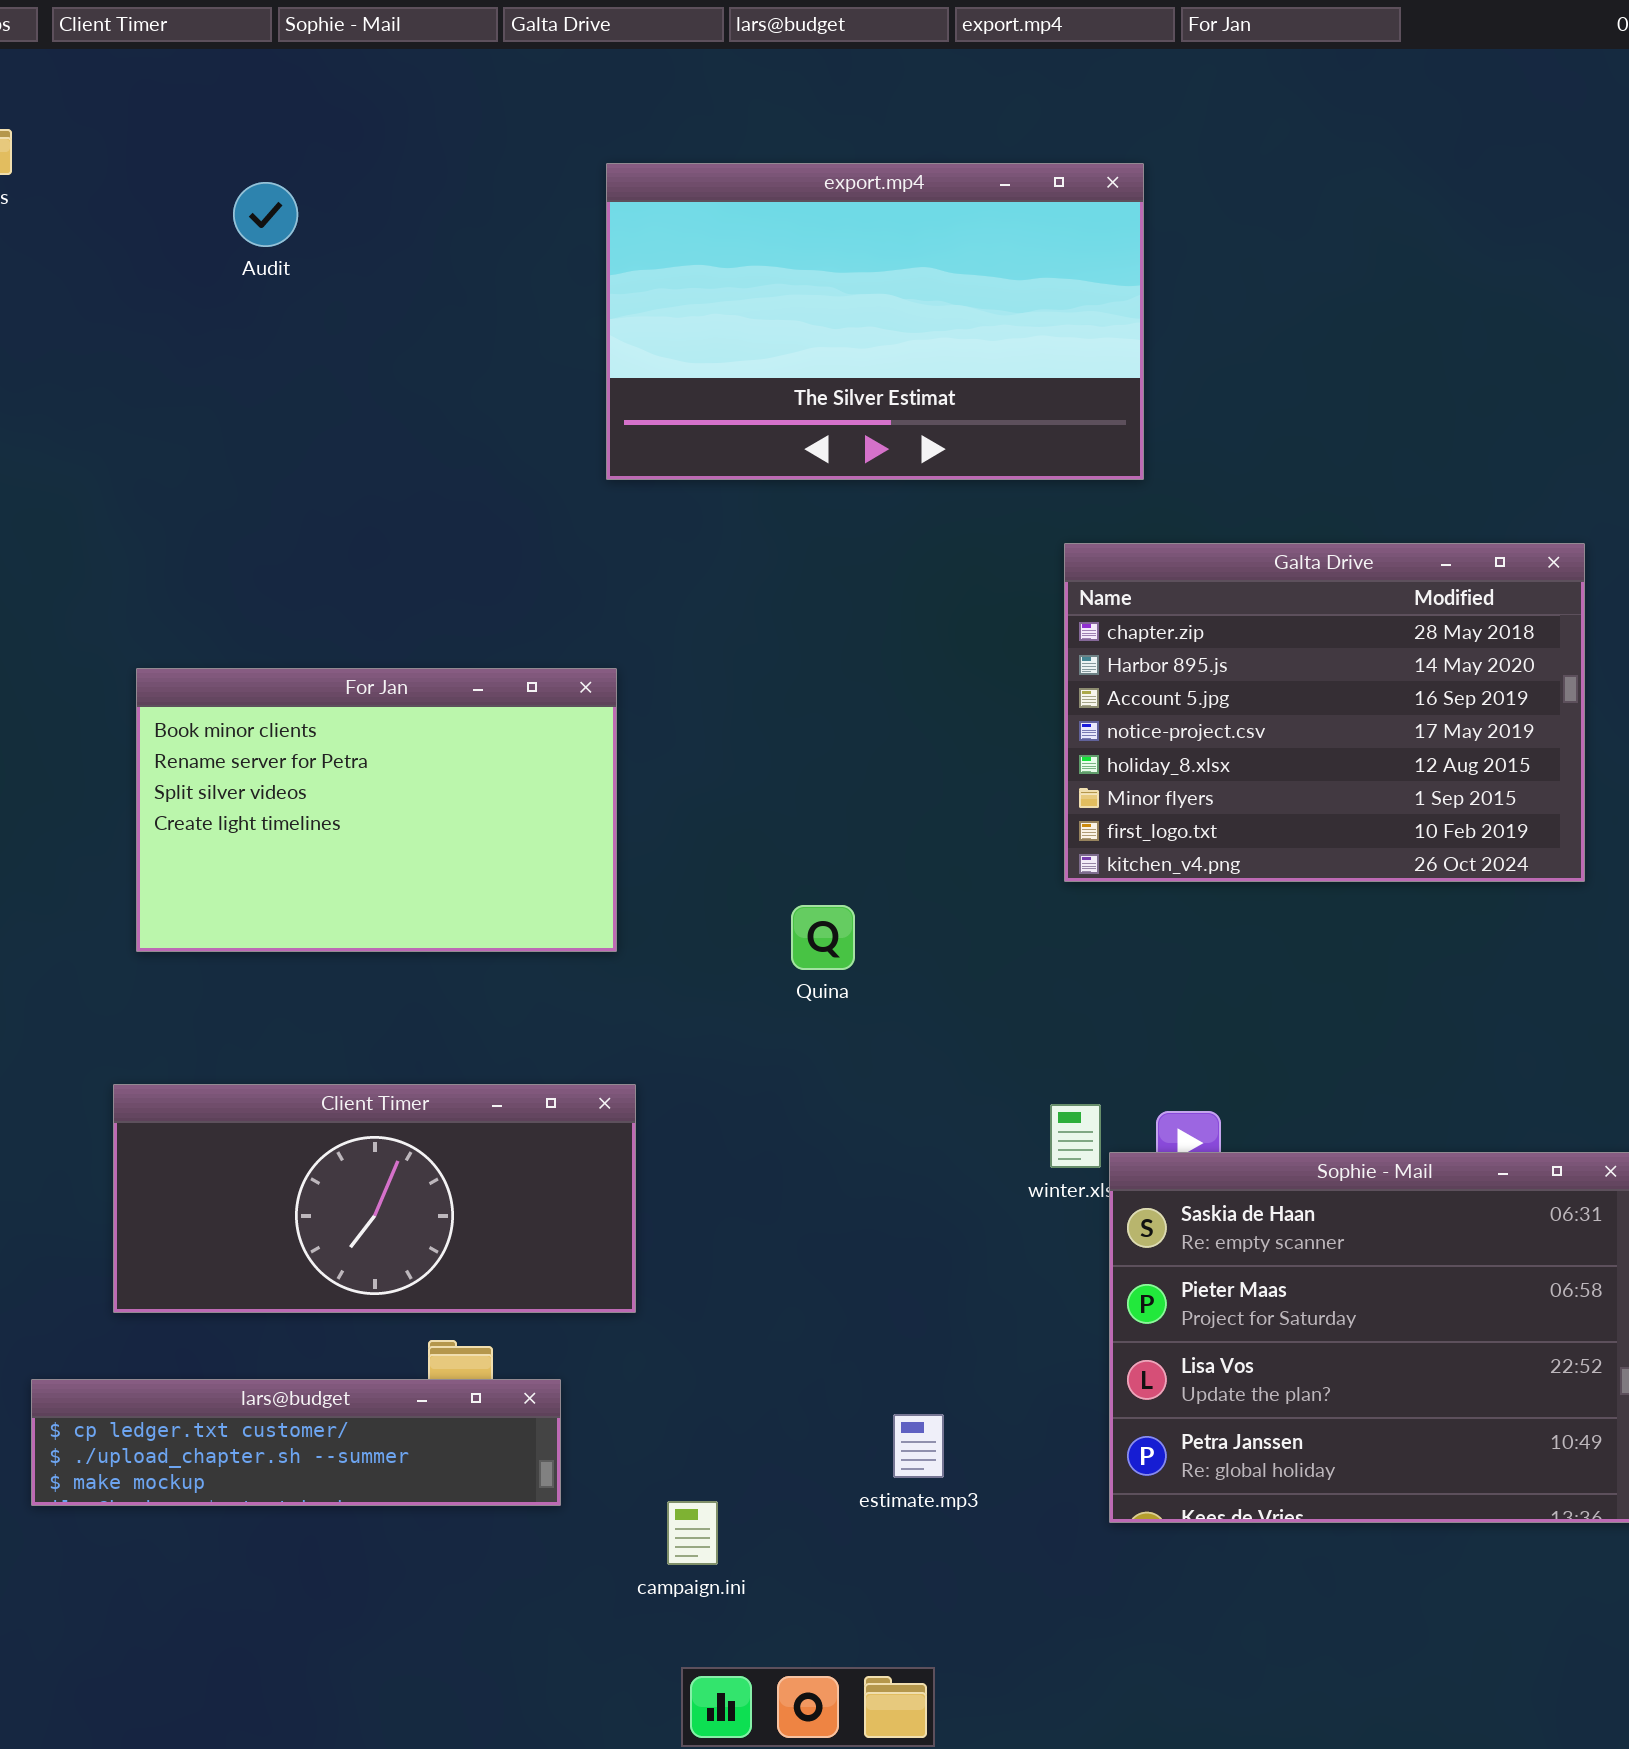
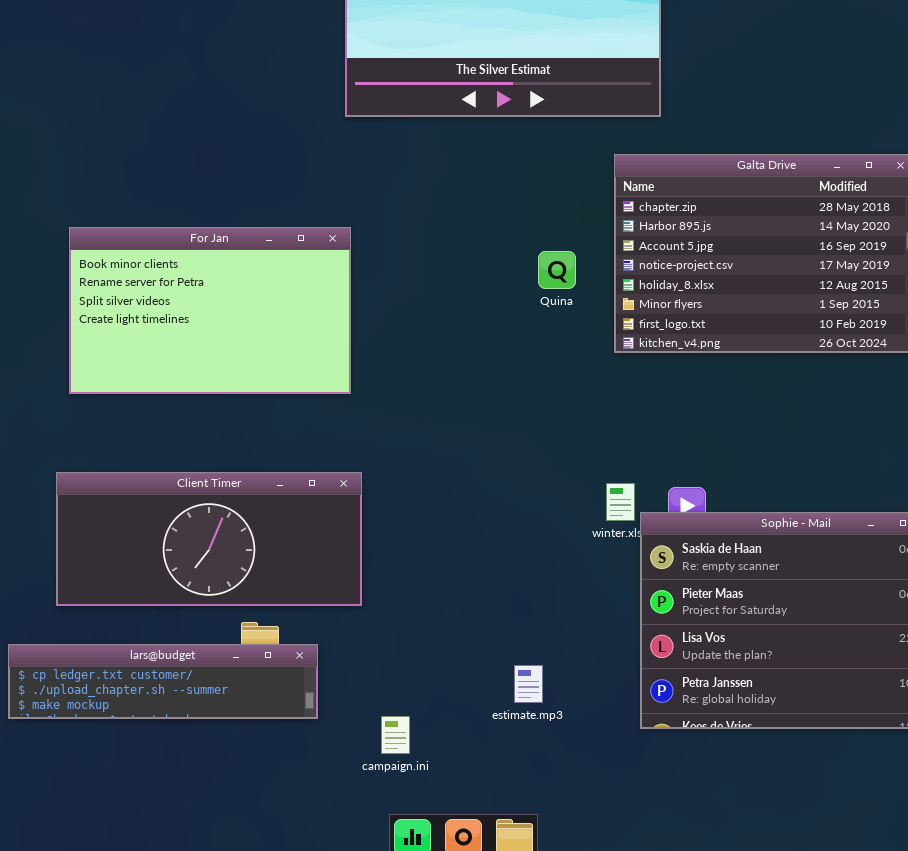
Quina: [791,905,855,970] -> [538,251,576,289], moved

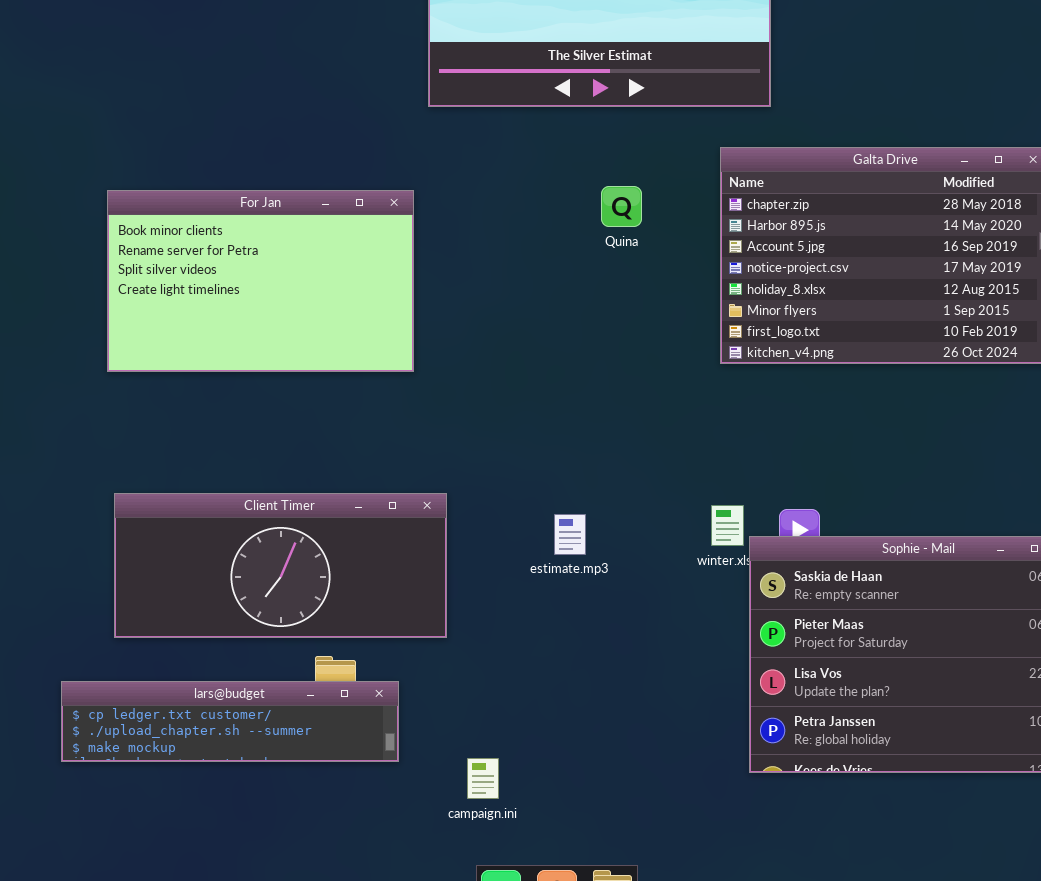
For Jan: [69,227,351,394] -> [107,190,414,372], moved
Quina: [538,251,576,289] -> [601,186,642,227], moved
estimate.mp3: [514,665,543,703] -> [554,514,586,555], moved

